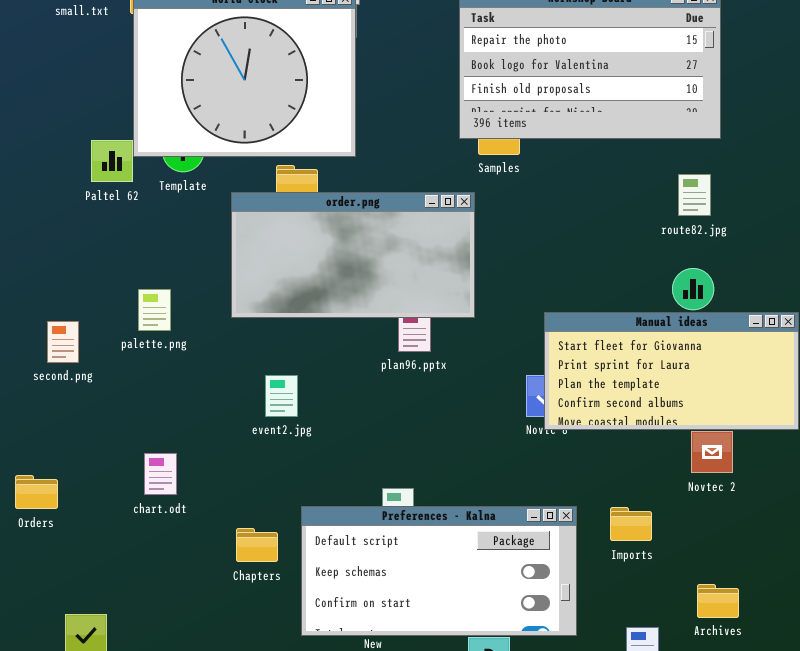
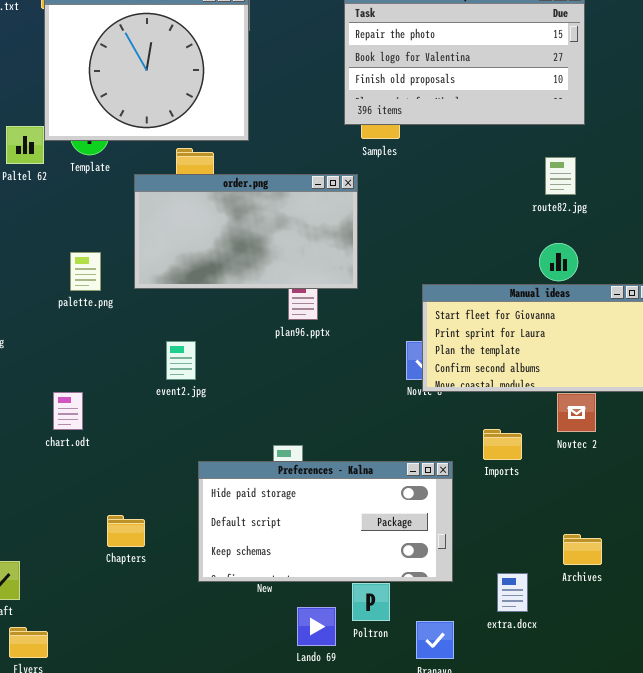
palette.png: [138,289,171,331] -> [70,252,101,291], moved
chart.odt: [144,453,177,495] -> [53,392,83,430], moved
Preferences - Kalna: [301,506,577,636] -> [198,461,453,582], scrolled up 1 row
Imports: [610,507,652,541] -> [483,429,522,460], moved
Chapters: [236,528,278,562] -> [107,515,145,547], moved

